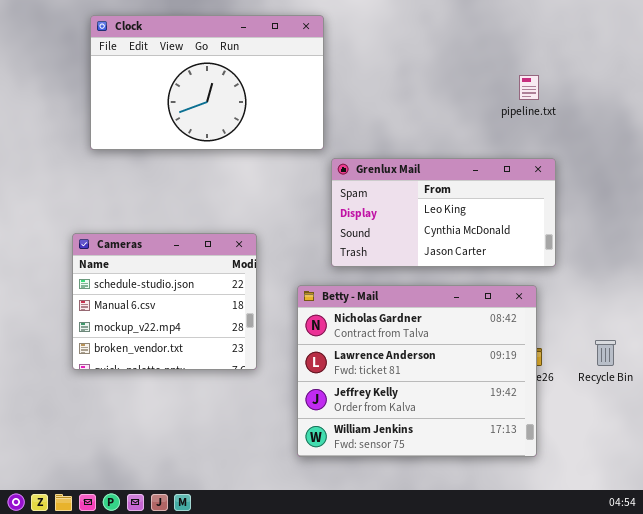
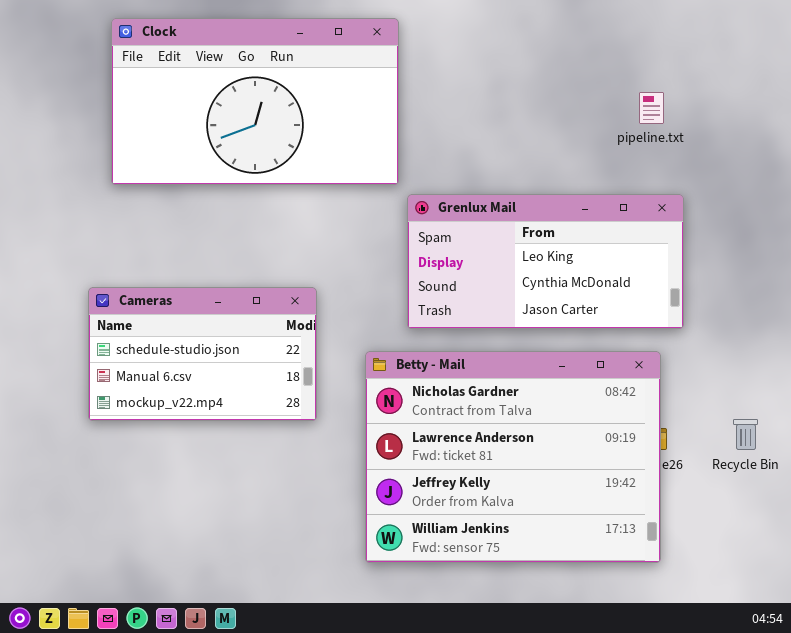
Cameras: [72,233,257,370] -> [88,287,317,421], resized

